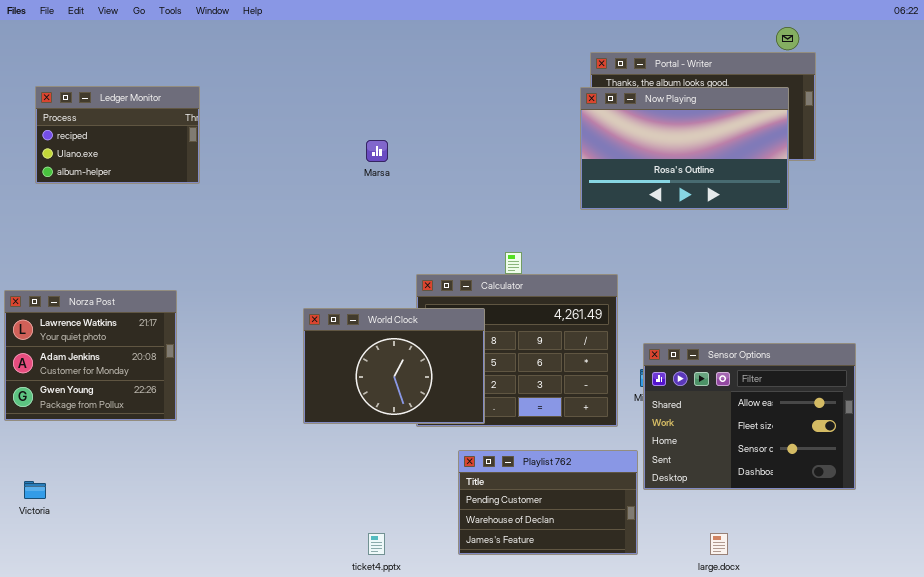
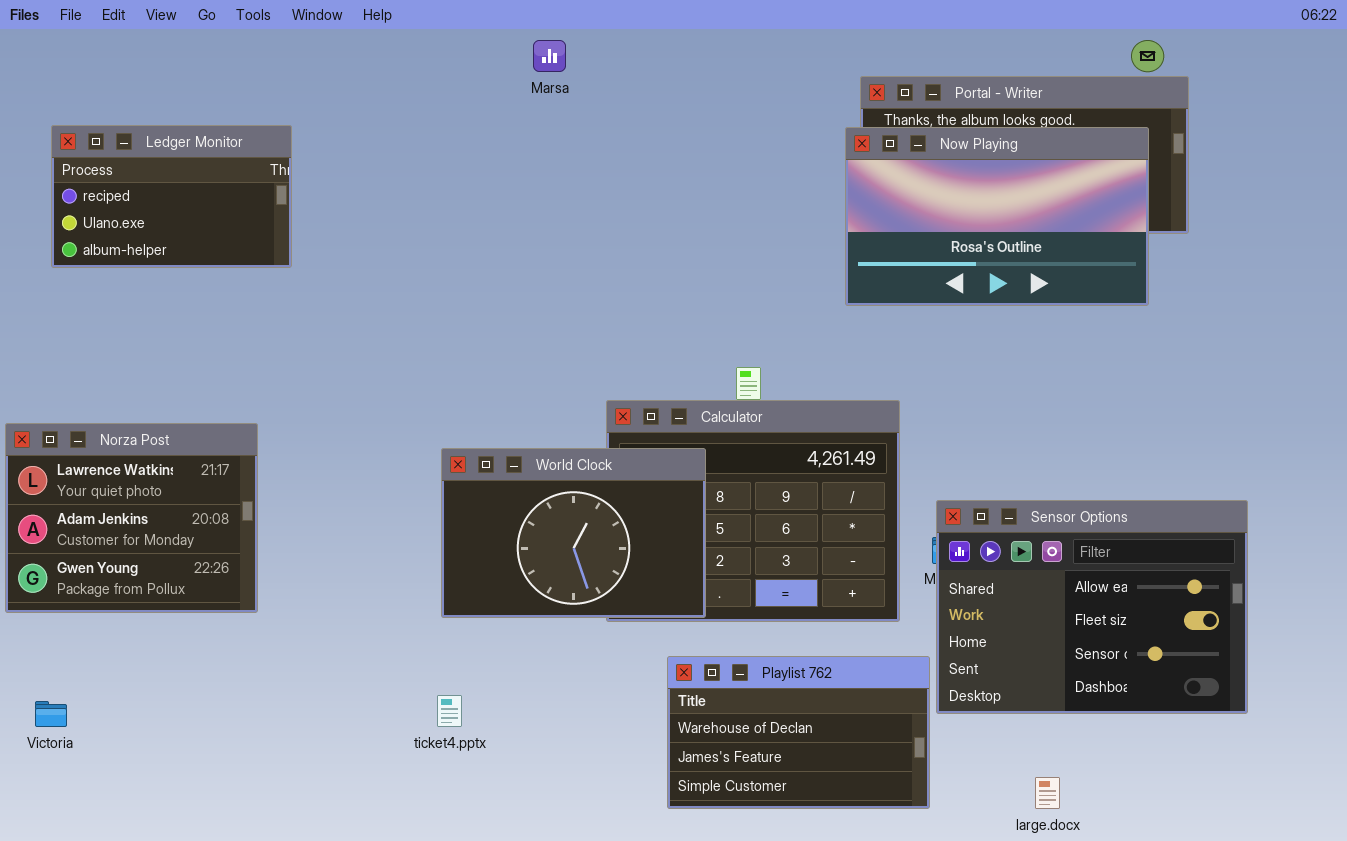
Marsa: [366,140,388,162] -> [533,40,566,72], moved
Playlist 762: [458,450,638,555] -> [667,656,930,809], scrolled down 1 row
ticket4.pptx: [368,533,385,555] -> [437,695,462,727], moved

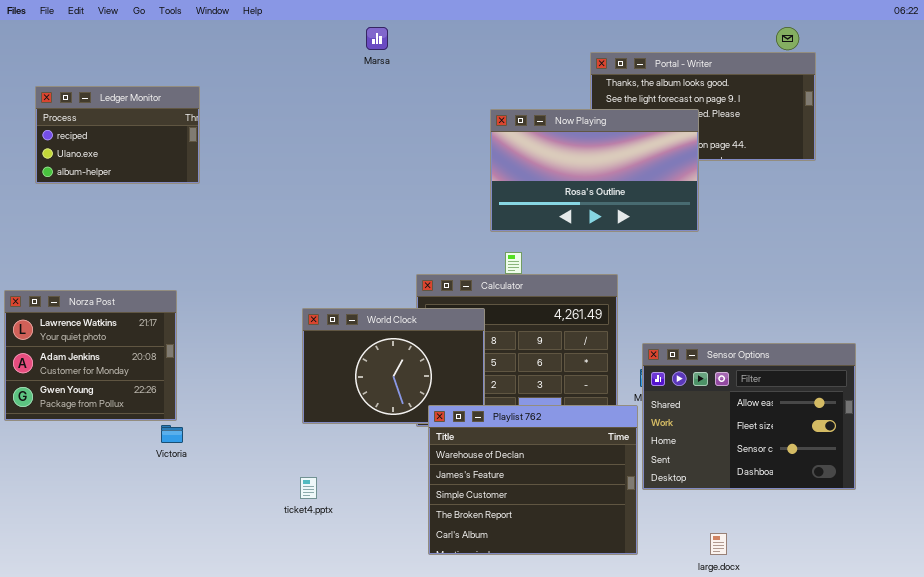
Now Playing: [845,127,1149,306] -> [490,109,699,232], moved
Playlist 762: [667,656,930,809] -> [428,405,638,555], resized
Victoria: [35,701,67,727] -> [161,425,183,443], moved

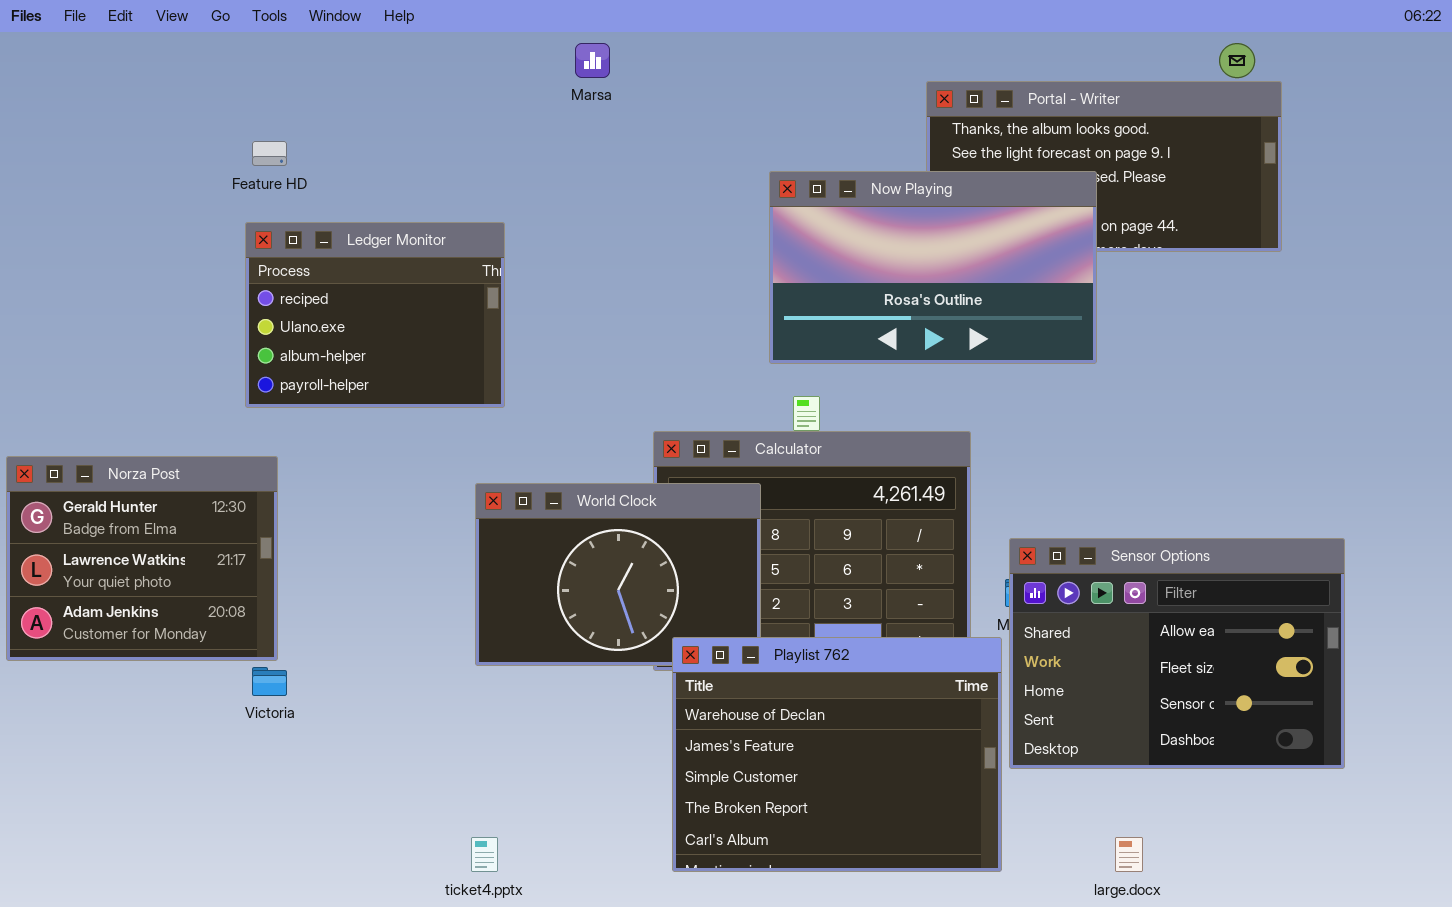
Ledger Monitor: [35,86,200,184] -> [245,222,505,408], moved, resized
Norza Post: [4,290,177,421] -> [6,456,278,661], scrolled up 1 row
ticket4.pptx: [300,477,317,499] -> [471,837,498,872], moved

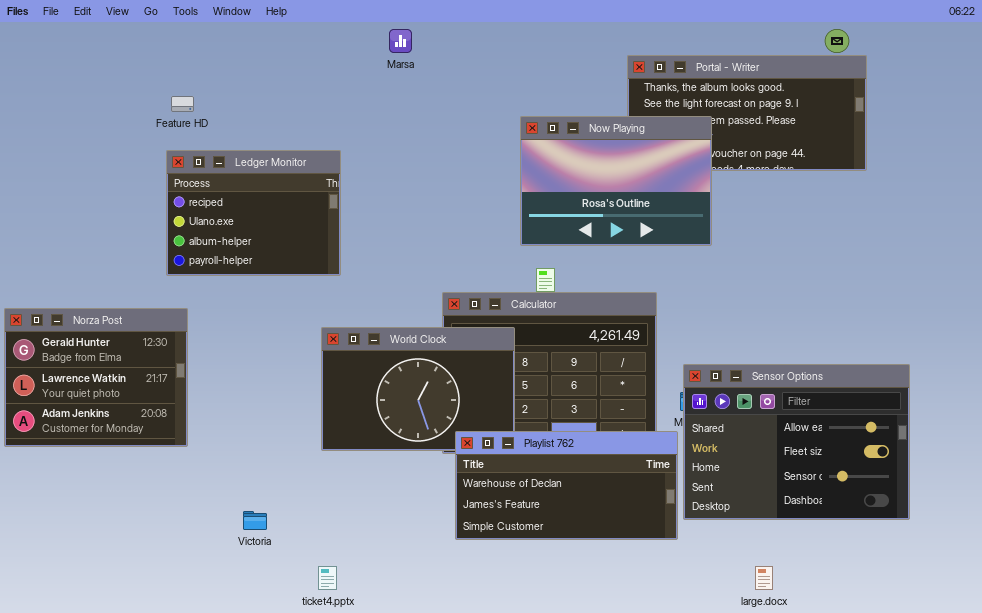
Now Playing: [769,171,1097,364] -> [520,116,712,246], resized
Playlist 762: [672,637,1002,872] -> [455,431,678,540], resized
Victoria: [252,667,287,696] -> [243,511,267,530], moved

